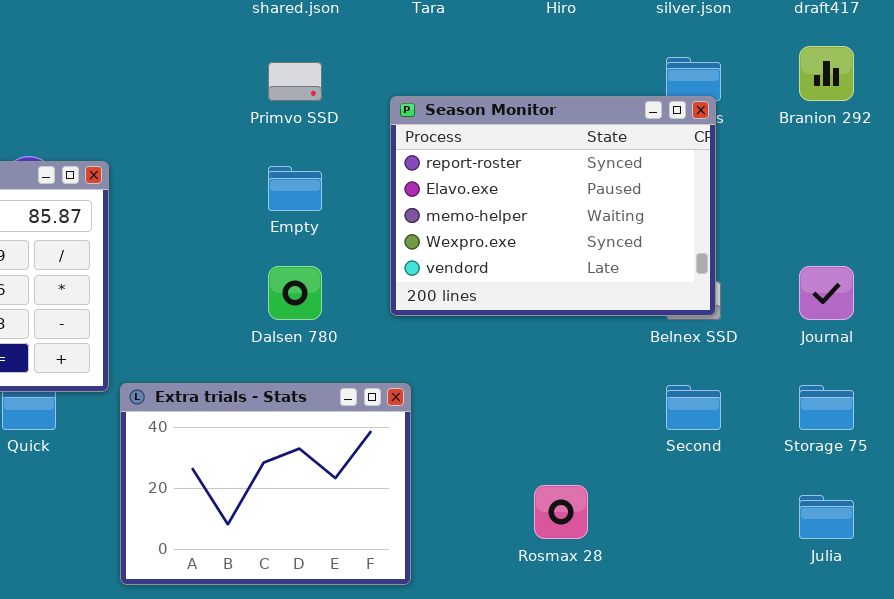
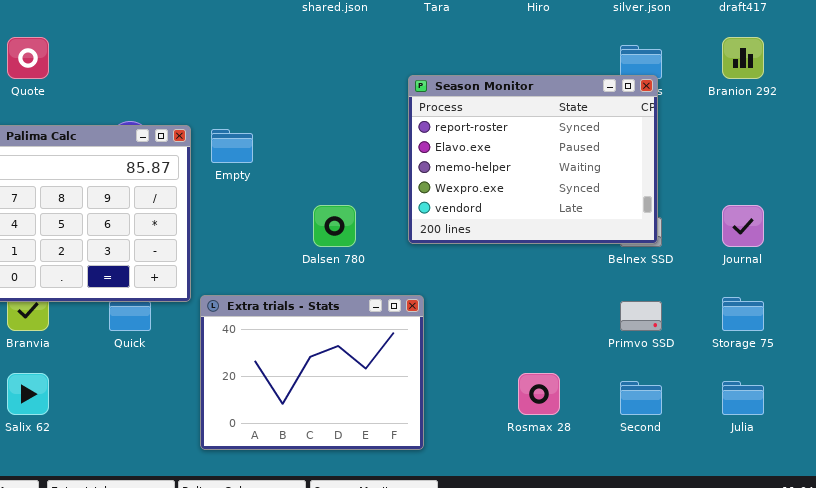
Primvo SSD: [268,62,322,101] -> [620,301,662,331], moved
Empty: [268,166,322,211] -> [211,129,253,163], moved
Second: [666,385,721,430] -> [620,381,662,415], moved

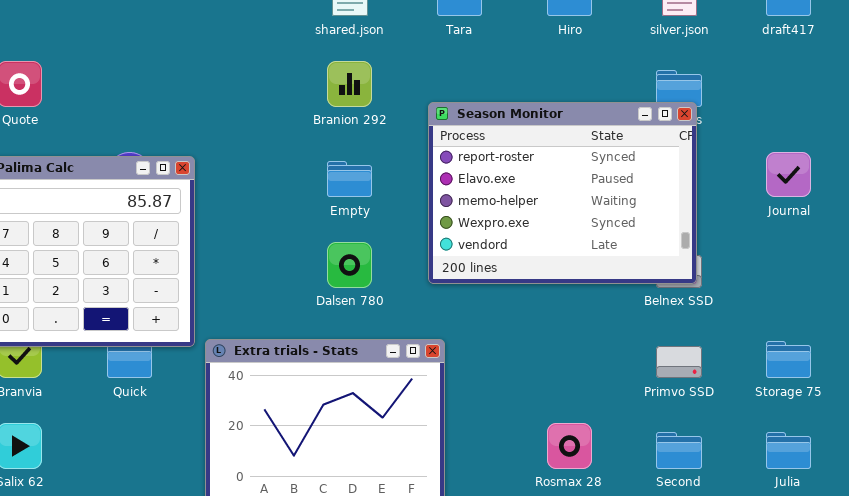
Branion 292: [722,37,764,79] -> [327,61,372,107], moved
Empty: [211,129,253,163] -> [327,161,372,197], moved
Journal: [722,205,764,247] -> [766,152,811,197], moved

